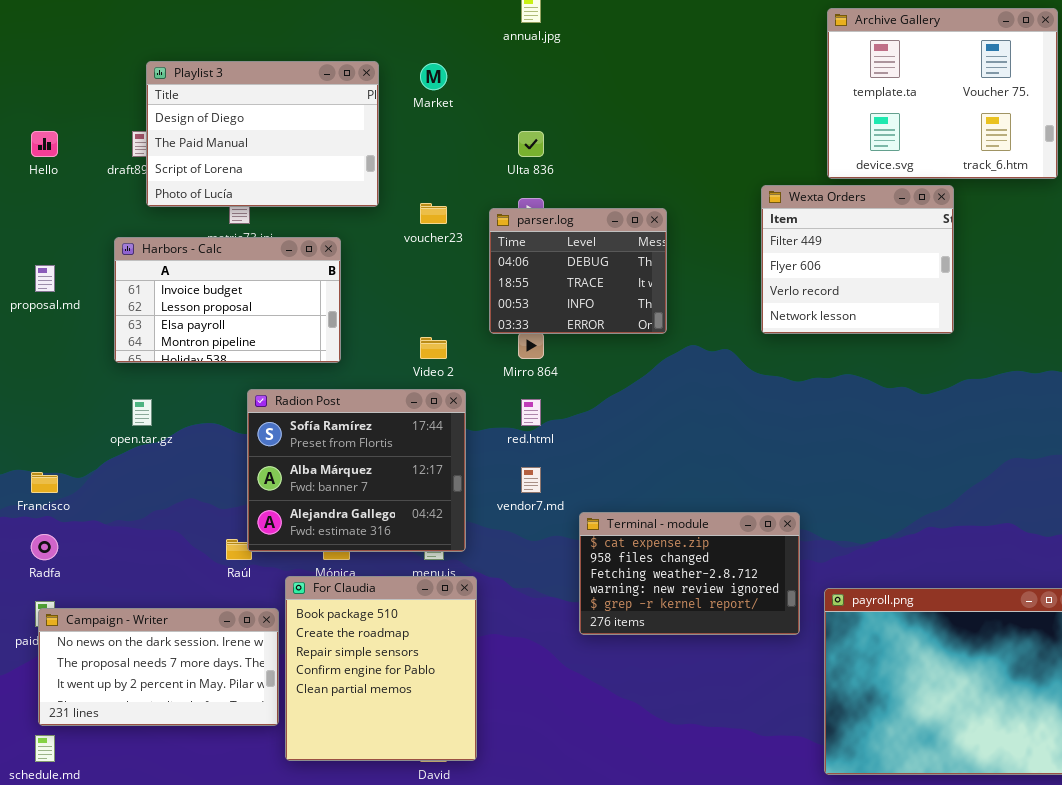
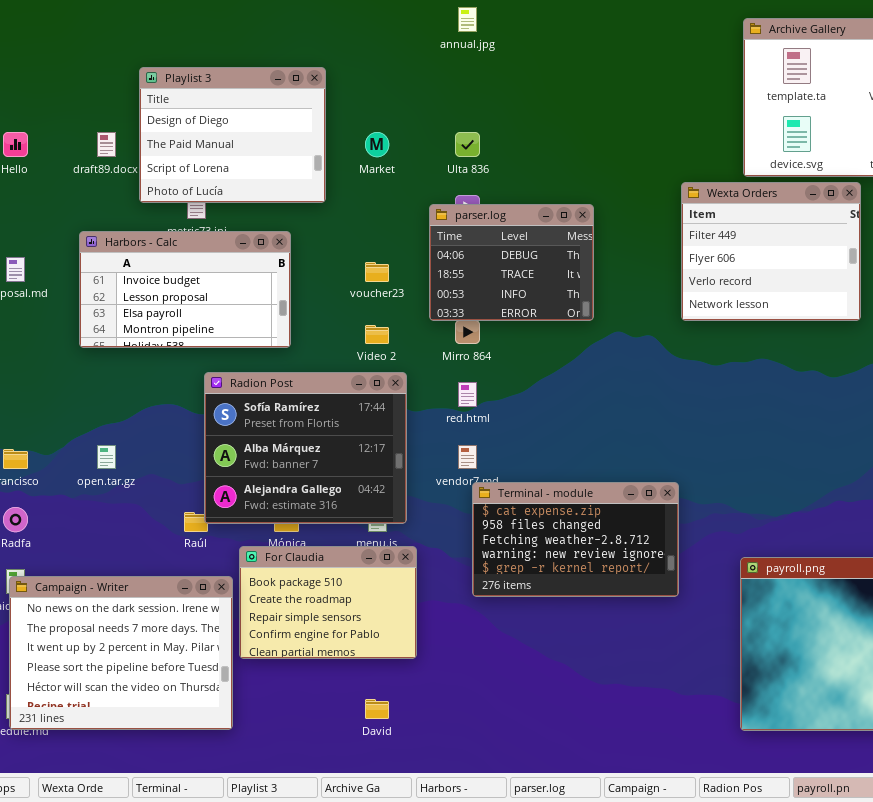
Playlist 3: [146,61,379,207] -> [139,67,326,203], resized
Market: [420,63,447,90] -> [365,132,389,157], moved
voucher23: [420,203,447,224] -> [365,262,389,282], moved
open.tar.gz: [132,399,152,426] -> [97,445,116,469], moved
Terminal - module: [579,512,800,635] -> [472,482,679,597], moved
For Claudia: [285,576,477,761] -> [239,546,417,659], resized
Campaign - Writer: [38,608,279,726] -> [9,576,233,730], resized

